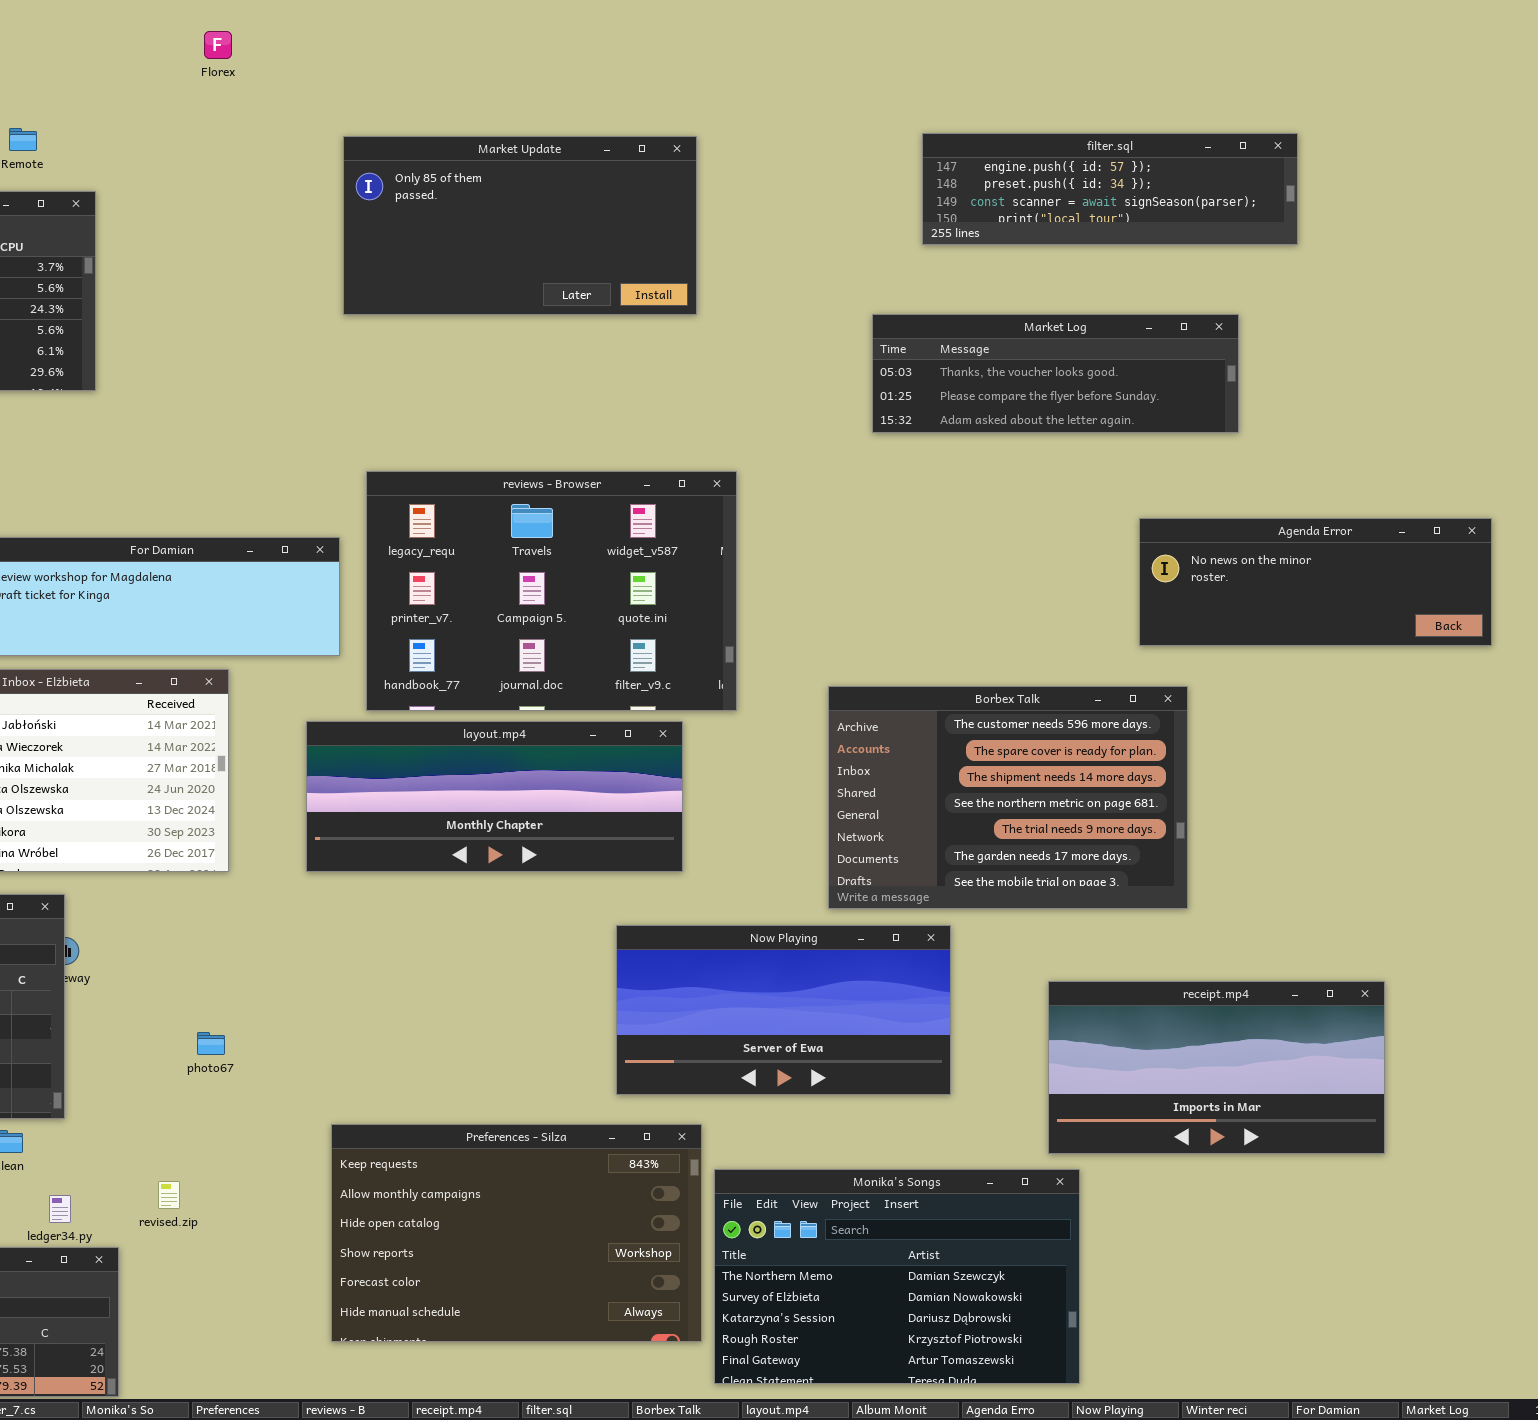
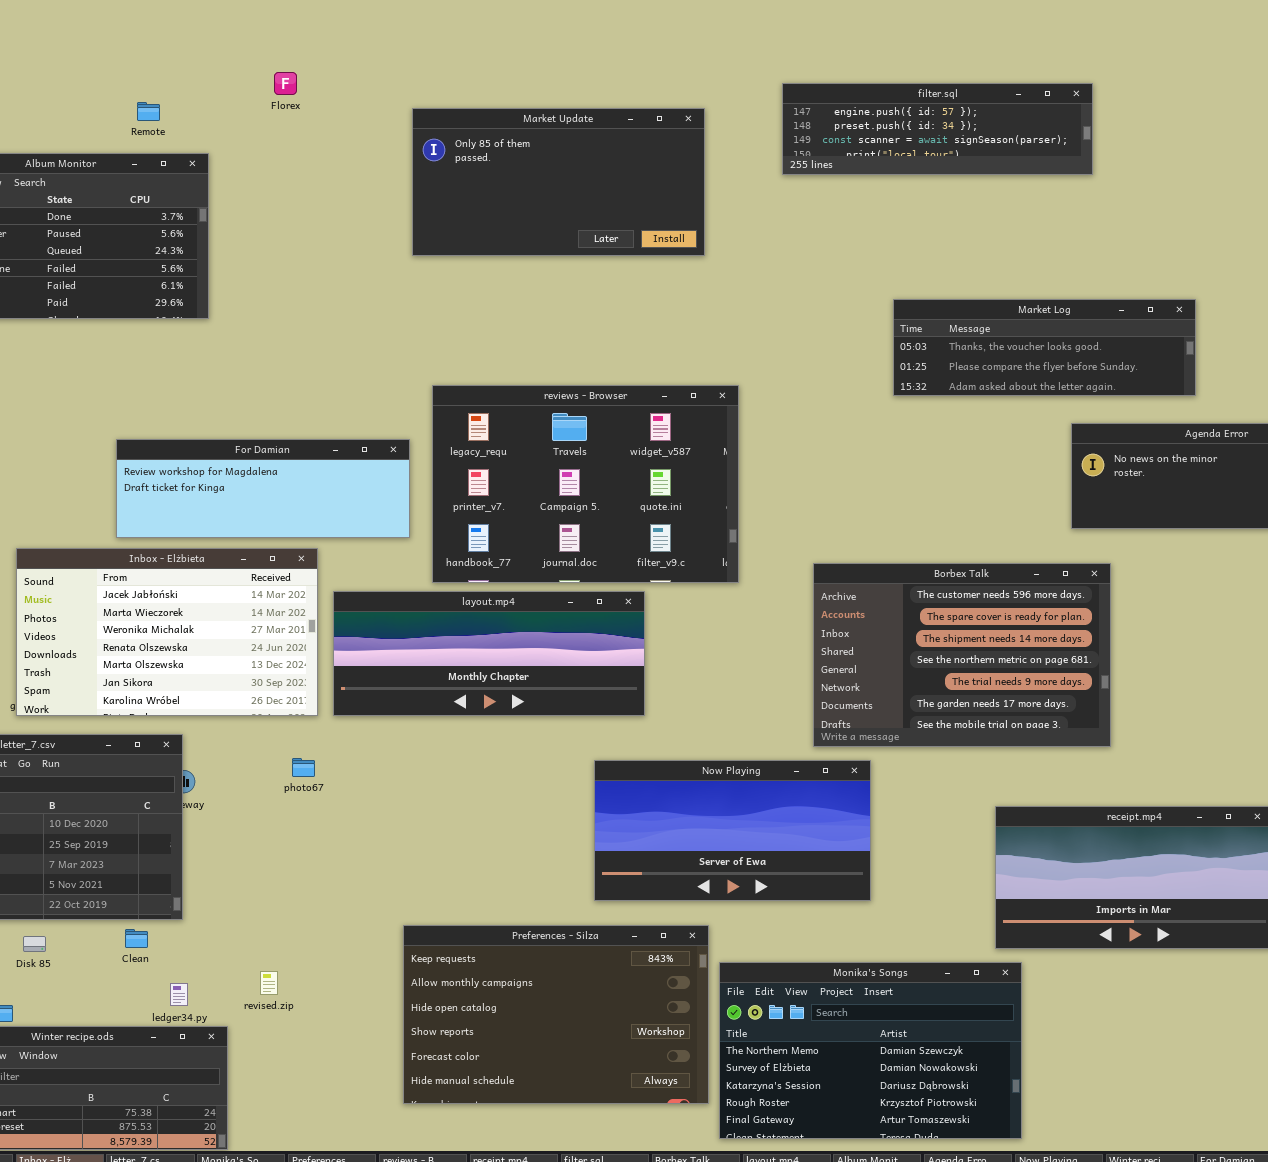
Florex: [204,31,232,59] -> [274,72,297,95], moved
filter.sql: [922,133,1298,245] -> [782,83,1093,175], moved
Market Log: [872,314,1239,433] -> [893,299,1196,396], moved
layout.mp4: [306,721,683,872] -> [333,591,645,716], moved
Now Playing: [616,925,951,1095] -> [594,760,871,901], moved
photo67: [197,1032,225,1055] -> [292,758,315,777], moved

